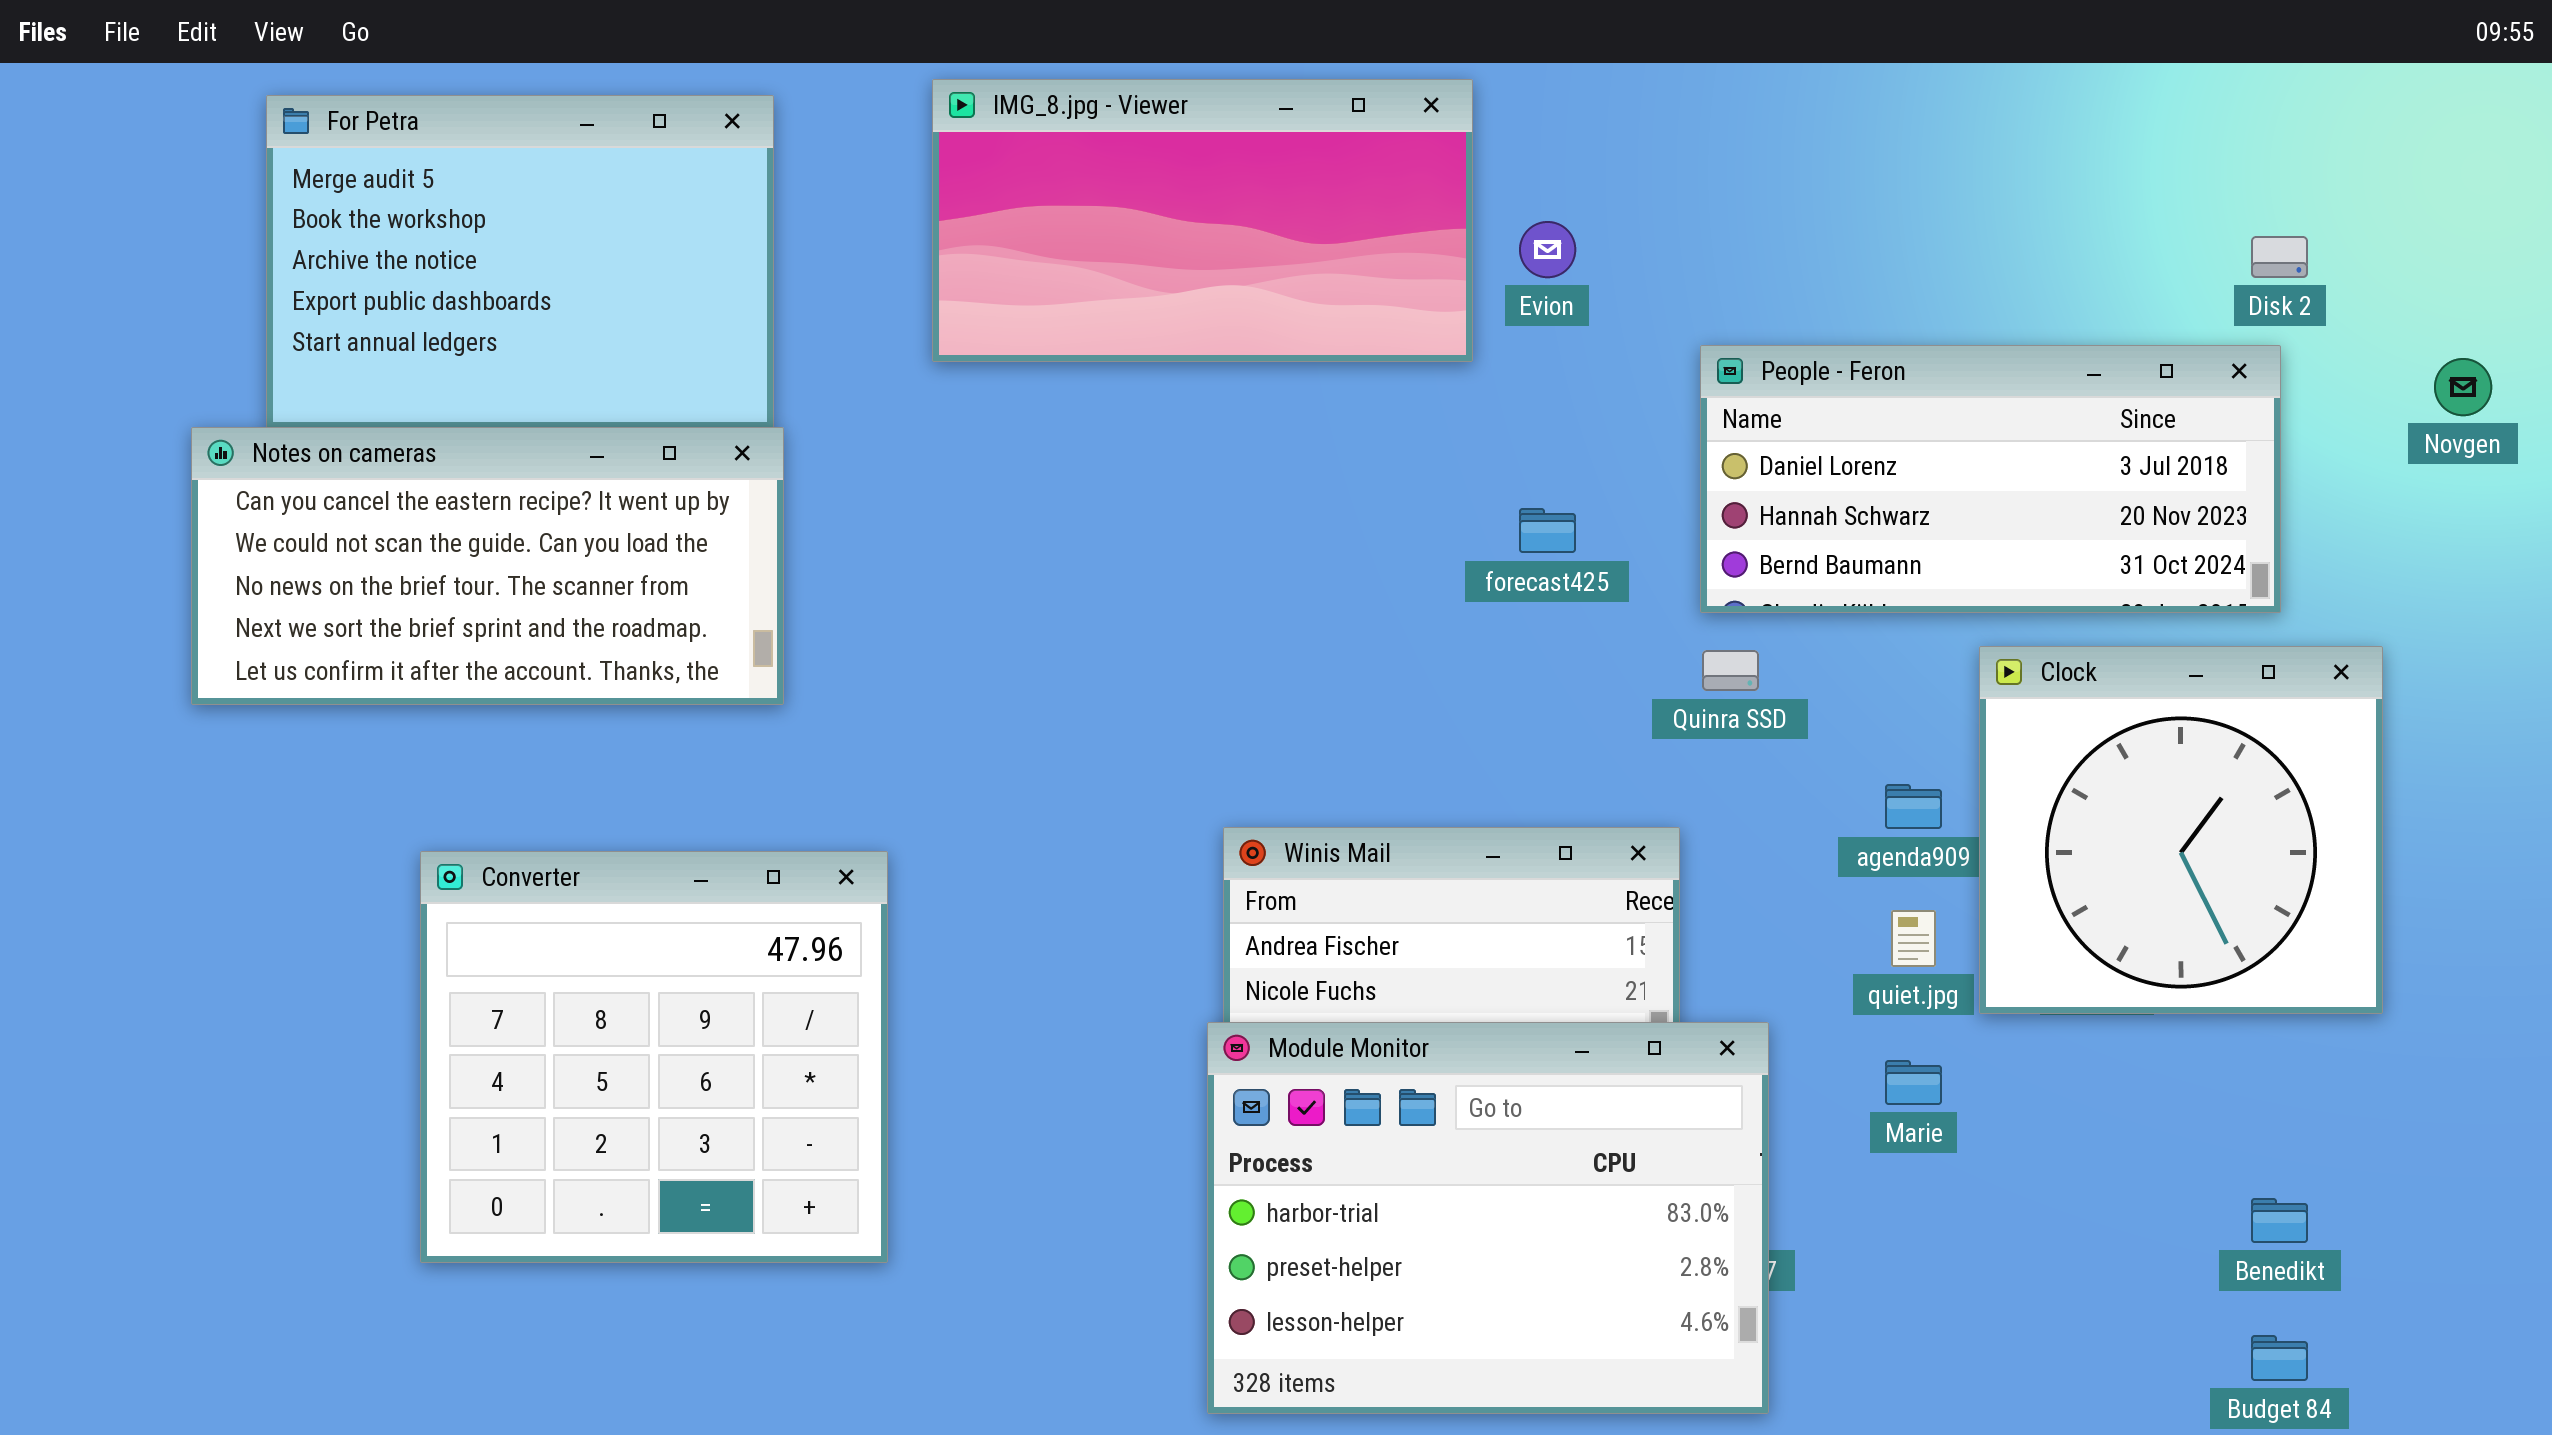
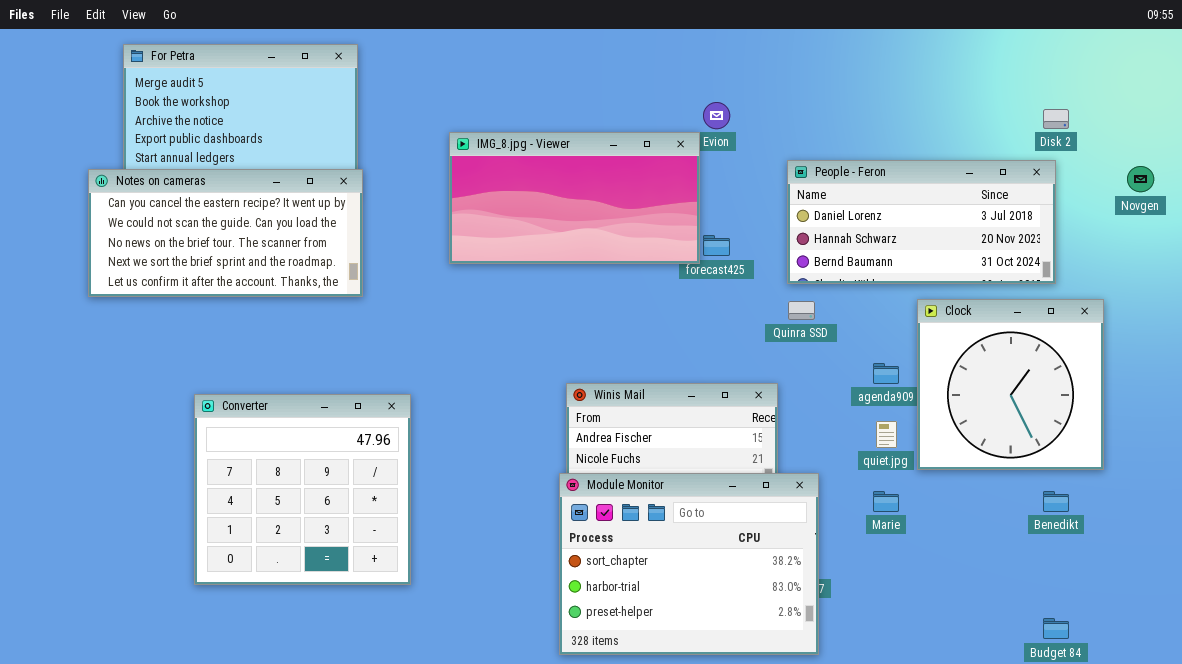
IMG_8.jpg - Viewer: [932,79,1473,362] -> [449,132,700,264], moved
Notes on cameras: [191,427,784,705] -> [88,169,363,297], moved
Module Monitor: [1207,1022,1769,1414] -> [559,473,819,655], scrolled up 1 row
Benedikt: [2251,1198,2308,1243] -> [1043,491,1069,512], moved

